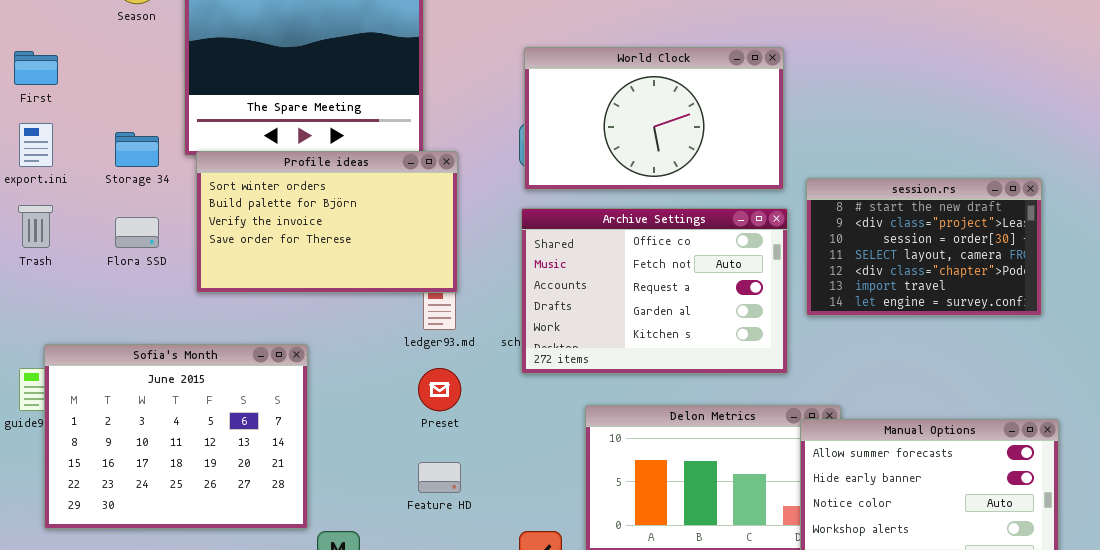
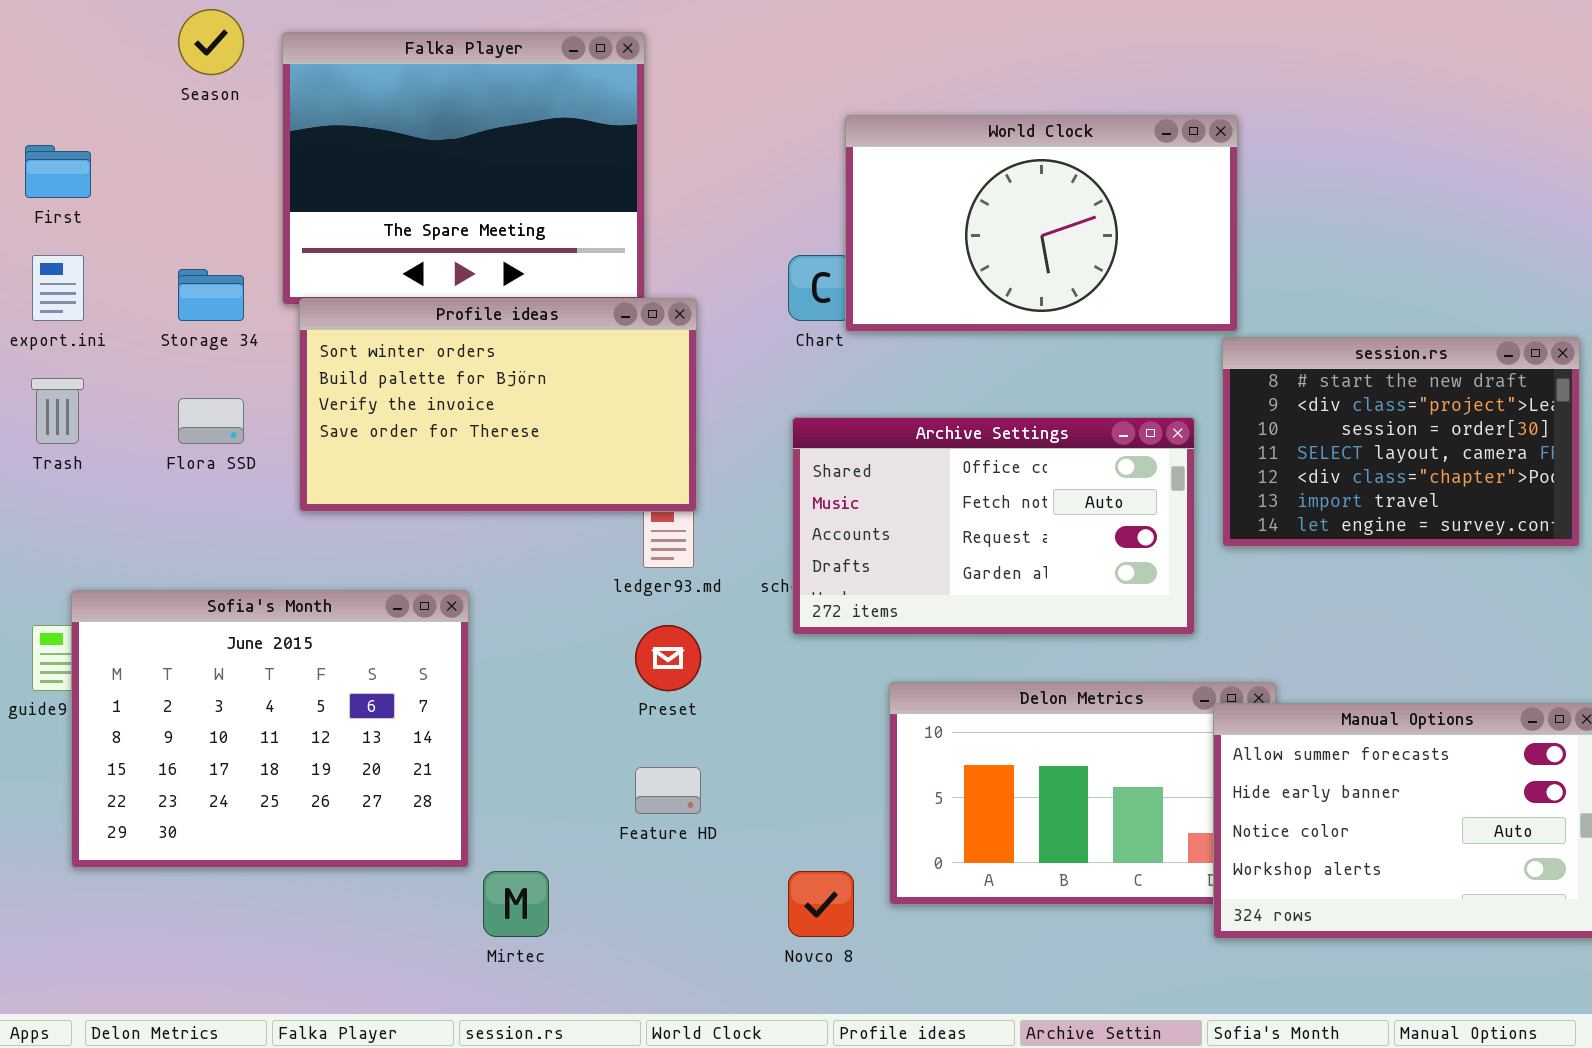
World Clock: [524,47,784,190] -> [845,115,1238,332], moved
Archive Settings: [521,208,788,374] -> [792,417,1195,635], resized

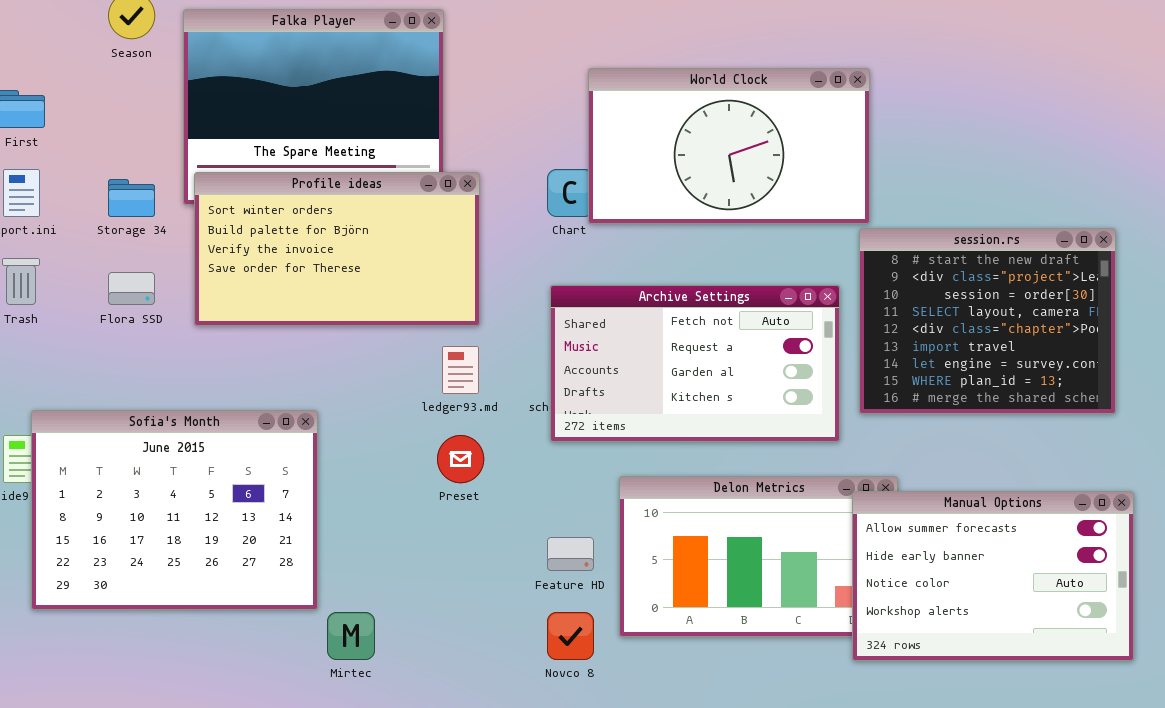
Profile ideas: [299,298,697,512] -> [194,172,480,326], moved
session.rs: [1222,337,1580,547] -> [859,228,1116,414], resized
Archive Settings: [792,417,1195,635] -> [550,285,840,442], scrolled down 1 row
Feature HD: [635,767,701,814] -> [547,537,594,571], moved

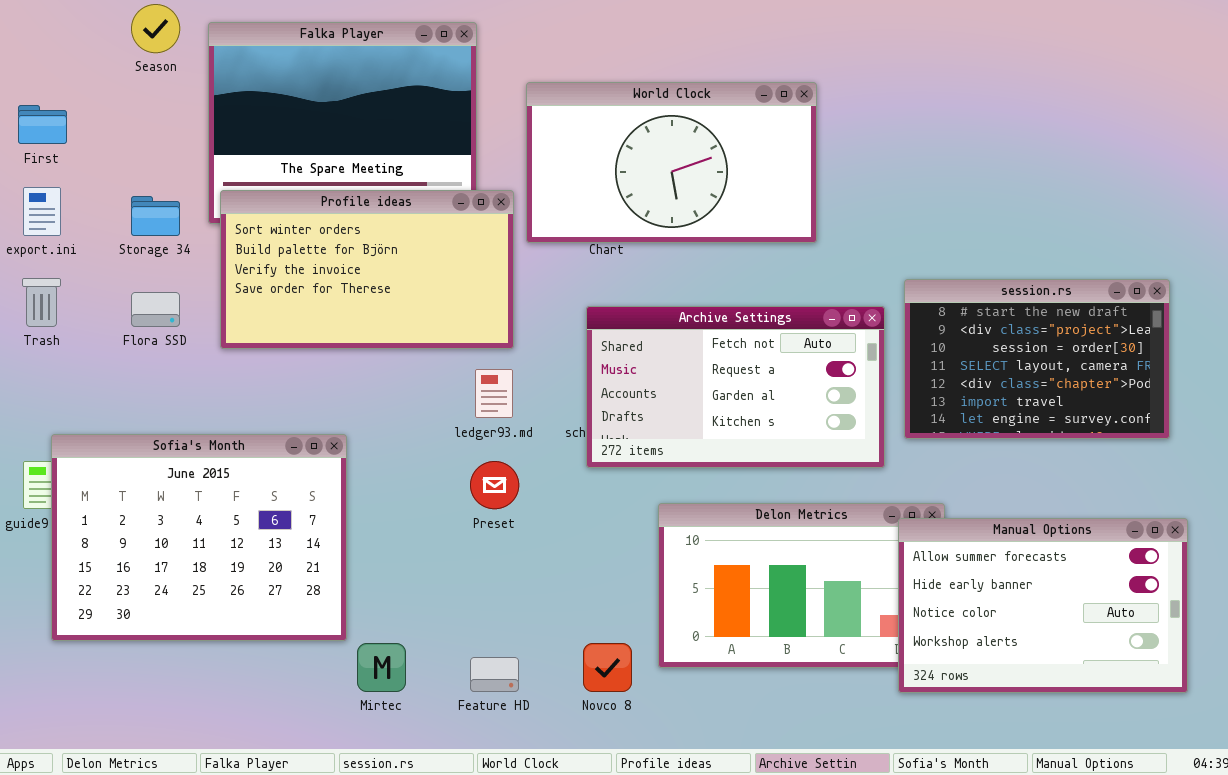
World Clock: [588,68,870,224] -> [526,82,817,243], moved
session.rs: [859,228,1116,414] -> [904,279,1170,439], resized
Feature HD: [547,537,594,571] -> [470,657,519,692], moved

